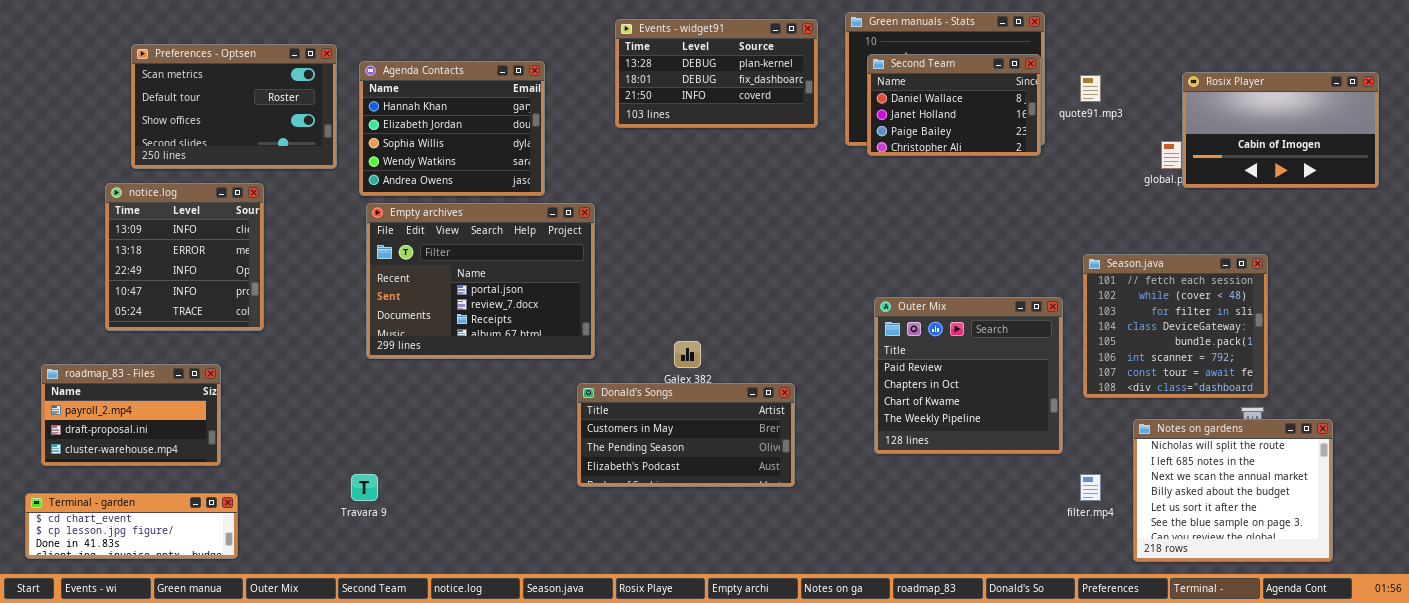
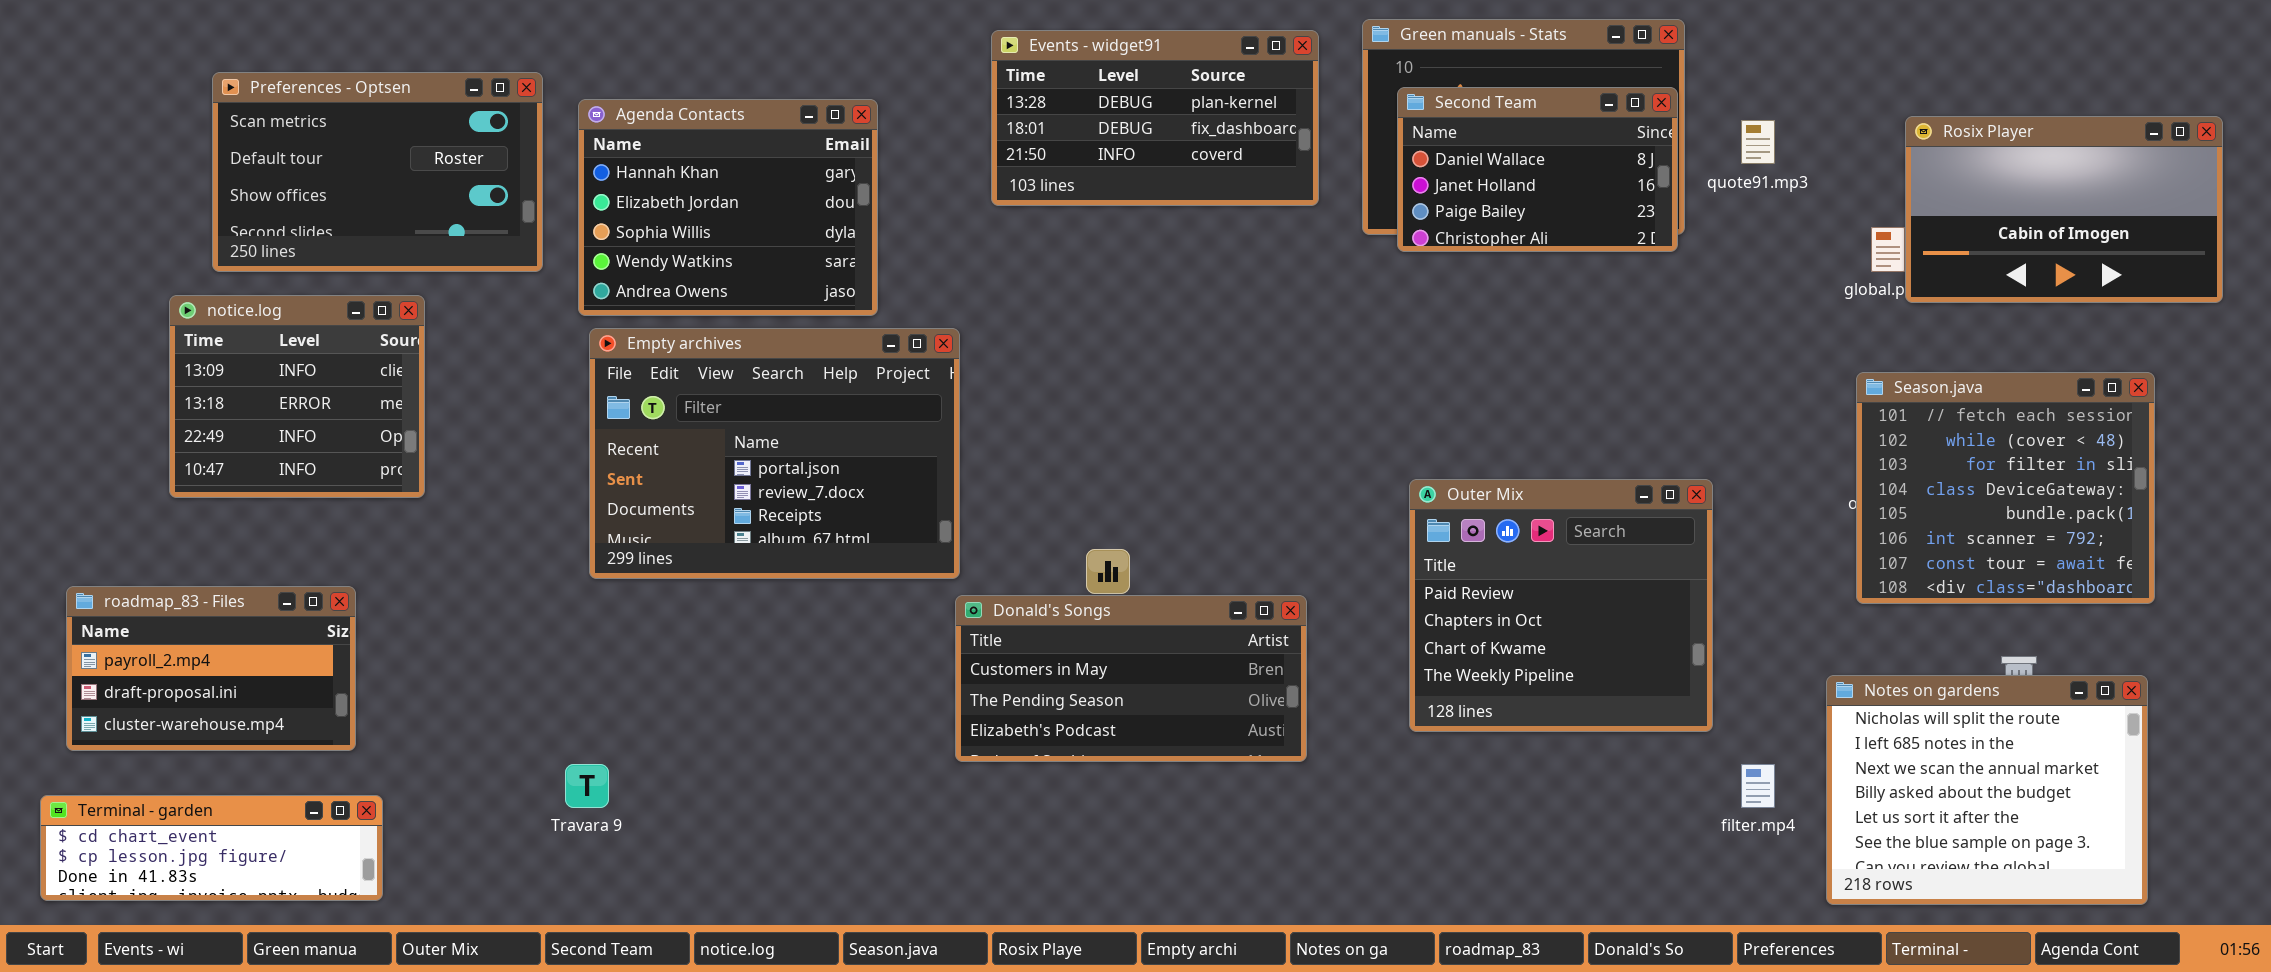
notice.log: [105,183,264,331] -> [169,295,425,498], resized
Season.java: [1083,254,1268,398] -> [1856,372,2155,604], moved
Donald's Songs: [577,383,795,487] -> [955,595,1307,762], moved

